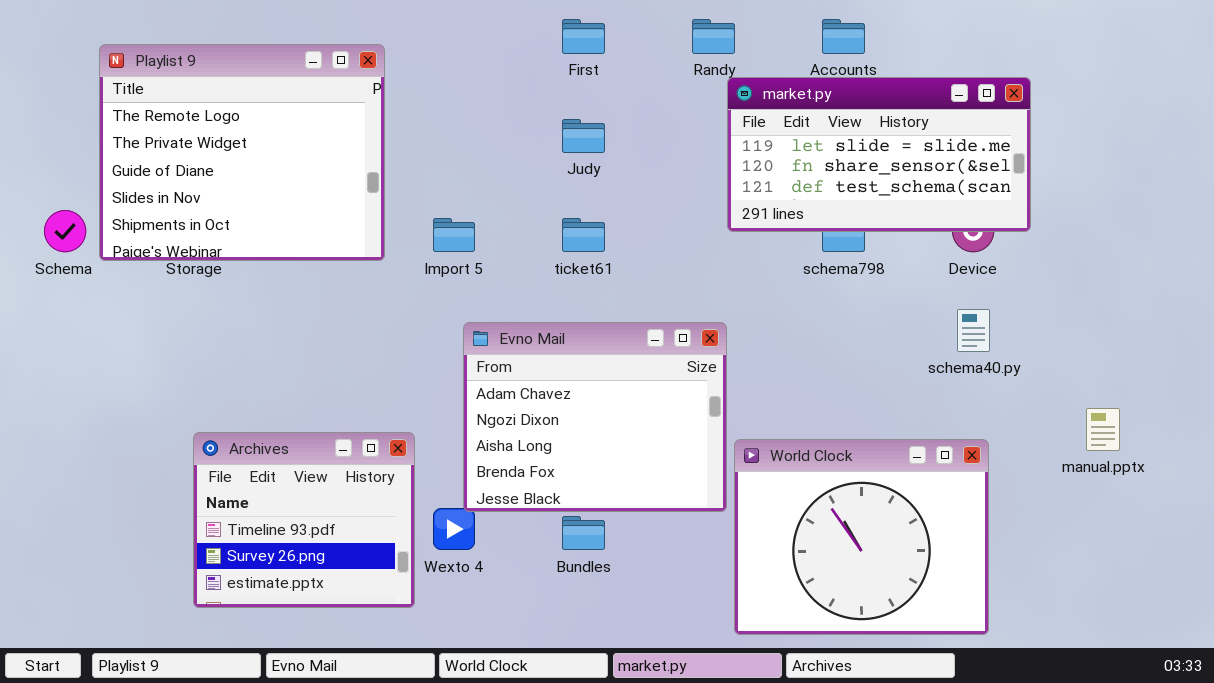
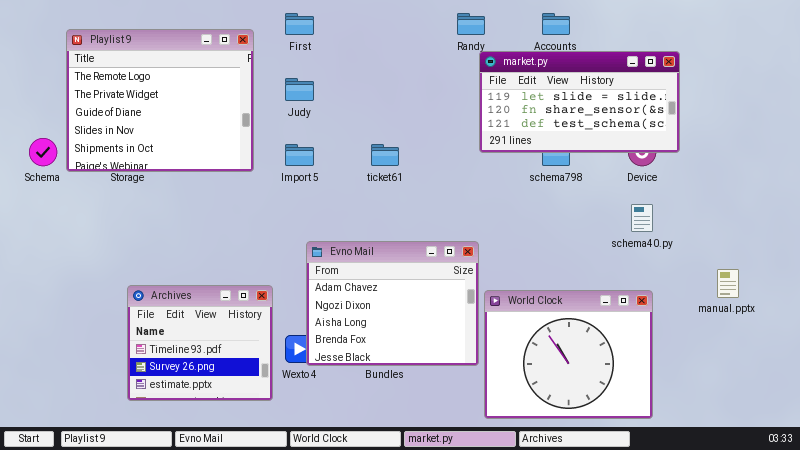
First: [562,19,605,54] -> [285,13,314,35], moved
Judy: [562,119,605,153] -> [285,78,314,101], moved
Evno Mail: [463,322,727,512] -> [306,241,479,366], moved

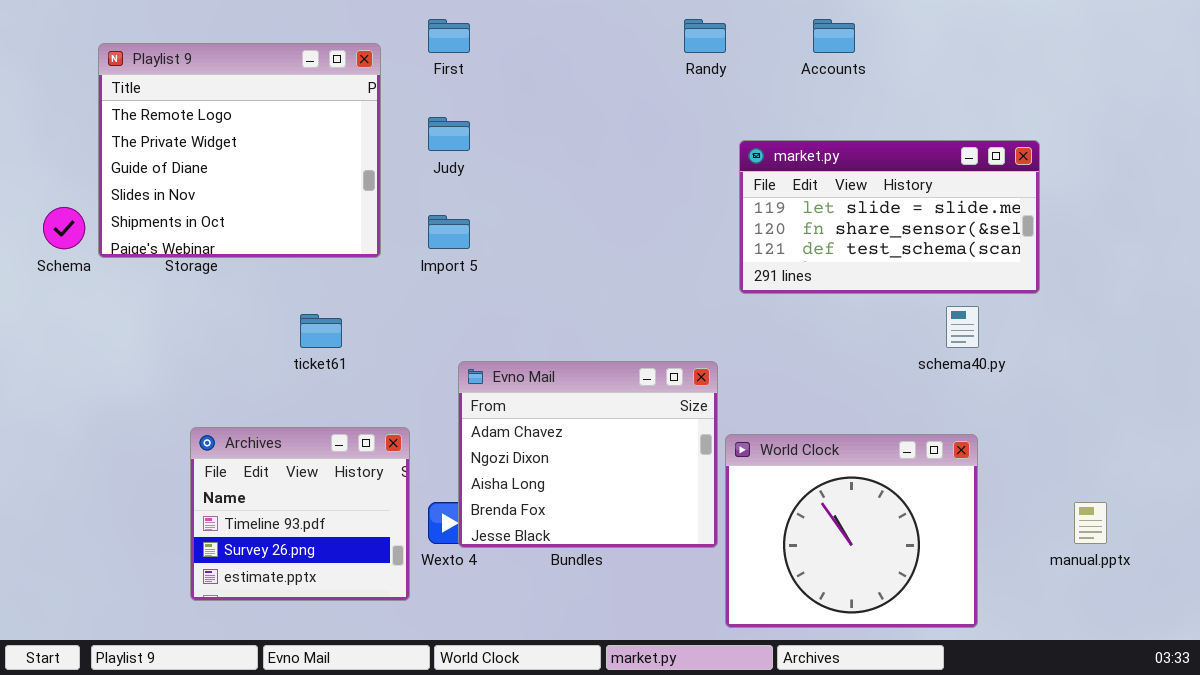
market.py: [479,51,680,153] -> [739,140,1040,294], moved
ticket61: [371,144,399,166] -> [300,314,342,348], moved
manual.pptx: [717,269,739,298] -> [1074,502,1107,544], moved

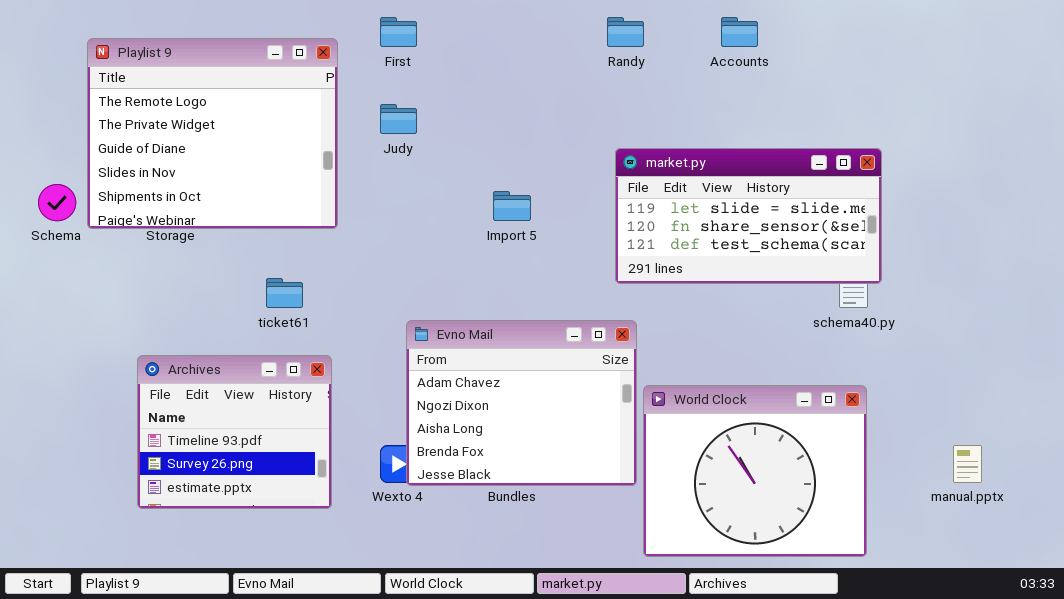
market.py: [739,140,1040,294] -> [615,148,882,284], moved
Import 5: [428,215,470,249] -> [493,191,531,221], moved
Archives: [190,427,410,601] -> [137,355,332,509], moved

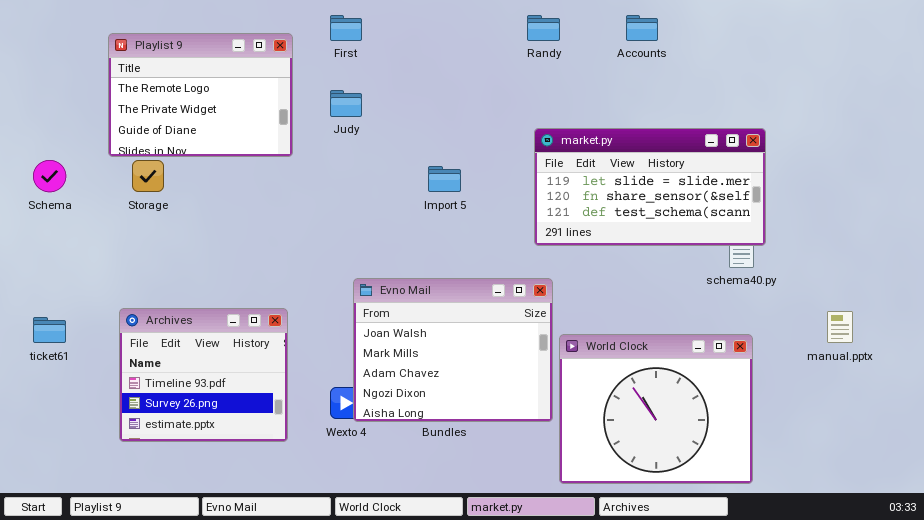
Playlist 9: [87,38,338,229] -> [108,33,293,157], resized
ticket61: [266,278,303,308] -> [33,317,66,343], moved
Evno Mail: [406,320,637,486] -> [353,278,553,422], scrolled up 2 rows
manual.pptx: [953,445,982,483] -> [827,311,853,343], moved

